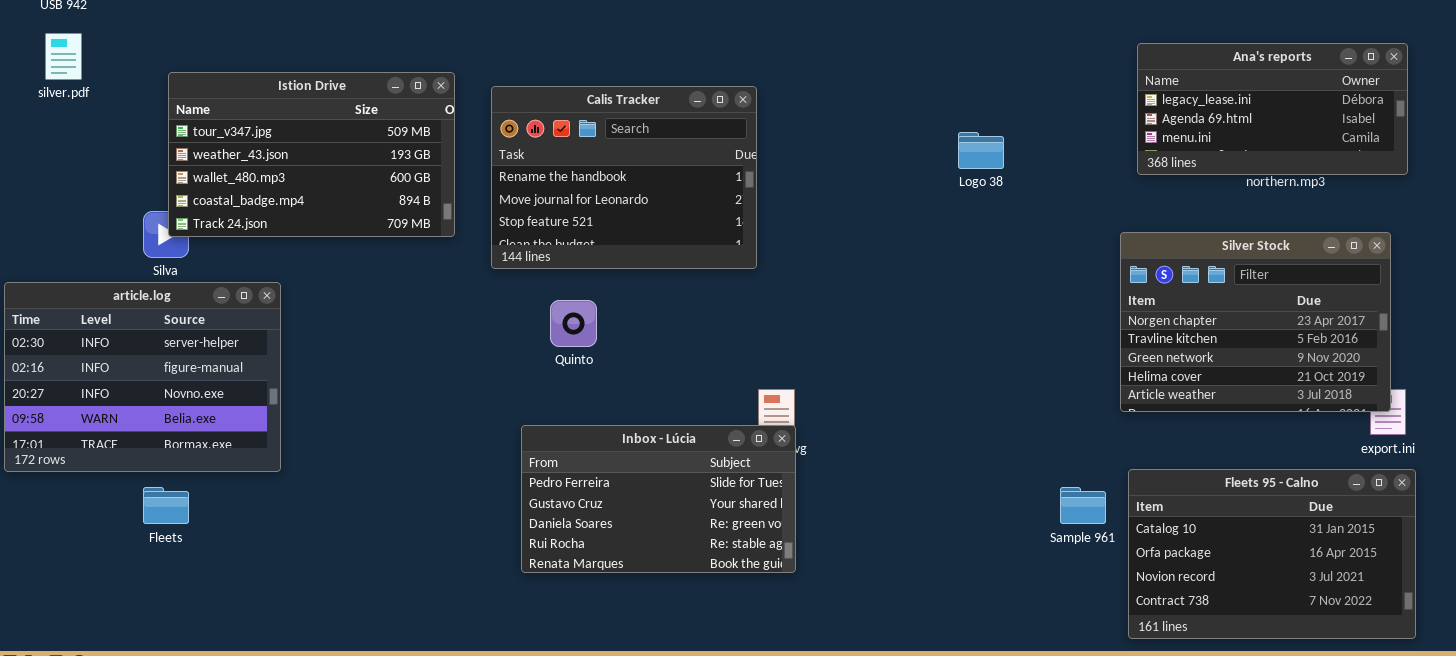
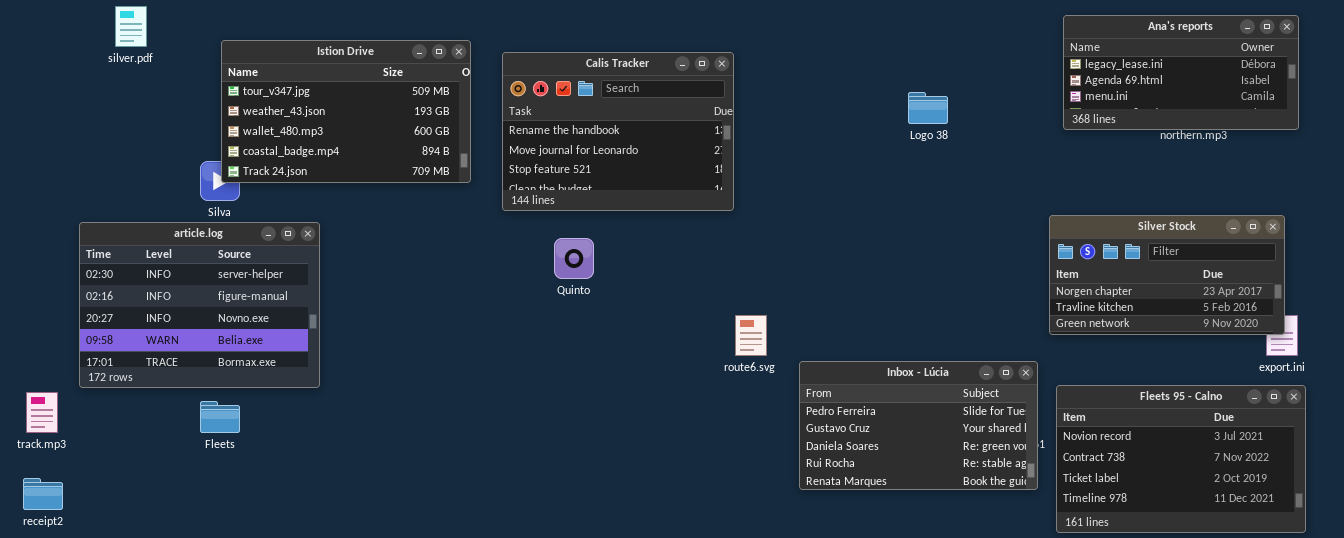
Silver Stock: [1120,232,1391,412] -> [1049,215,1285,335], resized
Inbox - Lúcia: [521,425,796,573] -> [799,361,1038,490], moved
Fleets 95 - Calno: [1128,469,1416,639] -> [1056,385,1306,533], scrolled down 2 rows

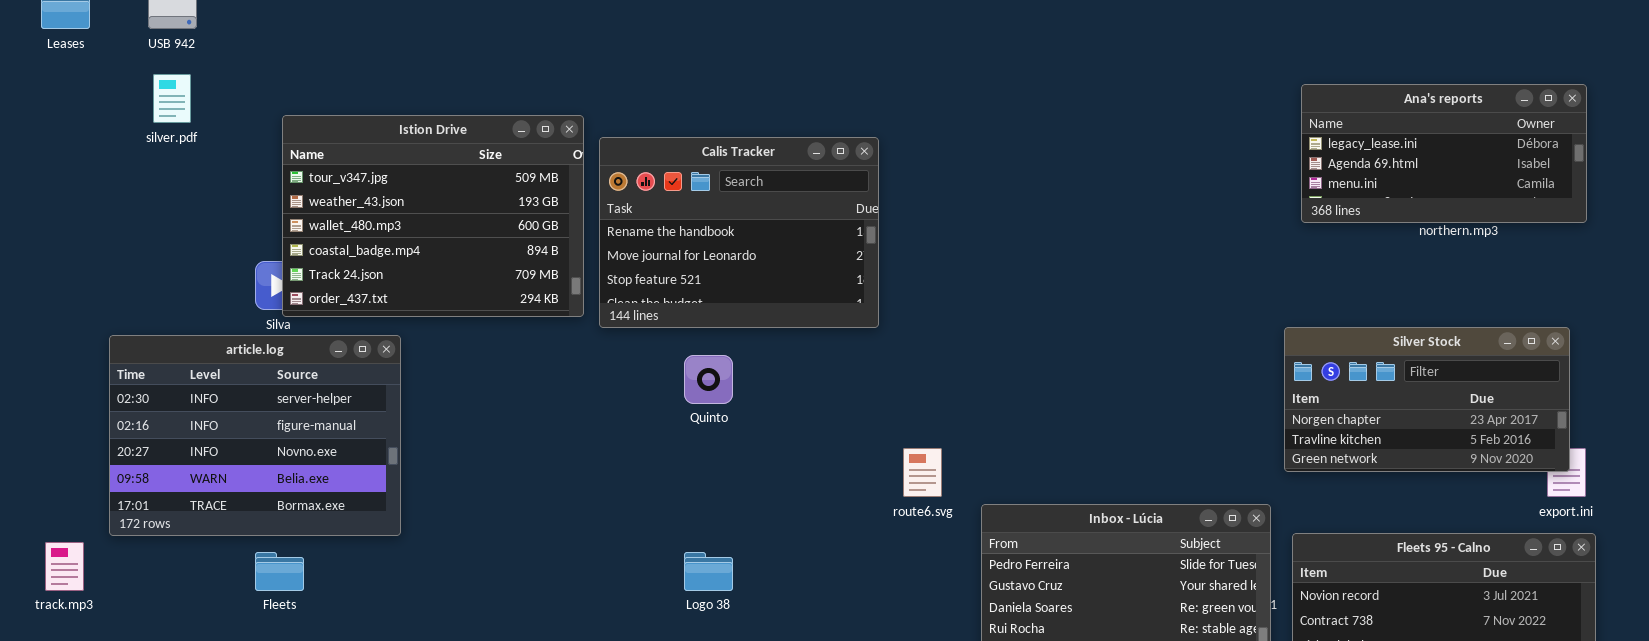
Istion Drive: [221,40,471,183] -> [282,115,584,317], resized
Calis Tracker: [502,52,734,211] -> [599,137,879,328], moved
Logo 38: [908,92,948,124] -> [684,552,733,591], moved

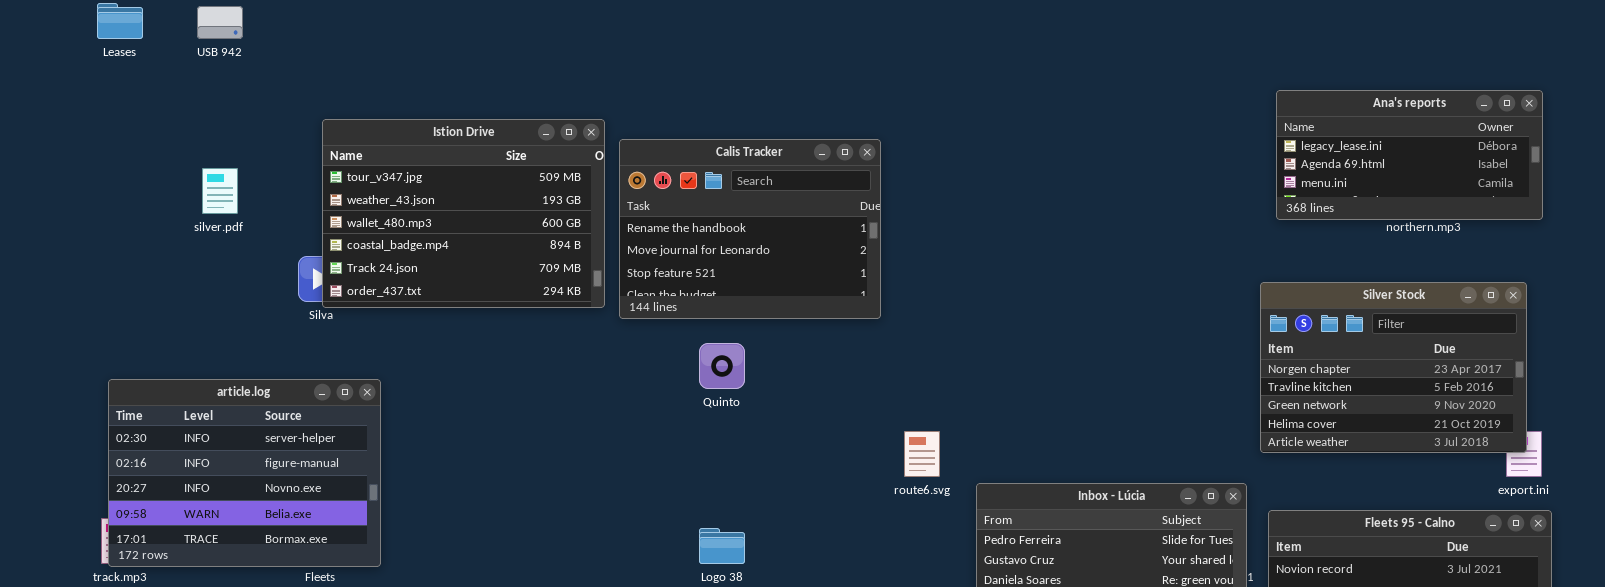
silver.pdf: [153,74,191,123] -> [202,168,238,214], moved
Silver Stock: [1284,327,1570,472] -> [1260,282,1527,453], resized
article.log: [109,335,401,536] -> [108,379,381,567], moved

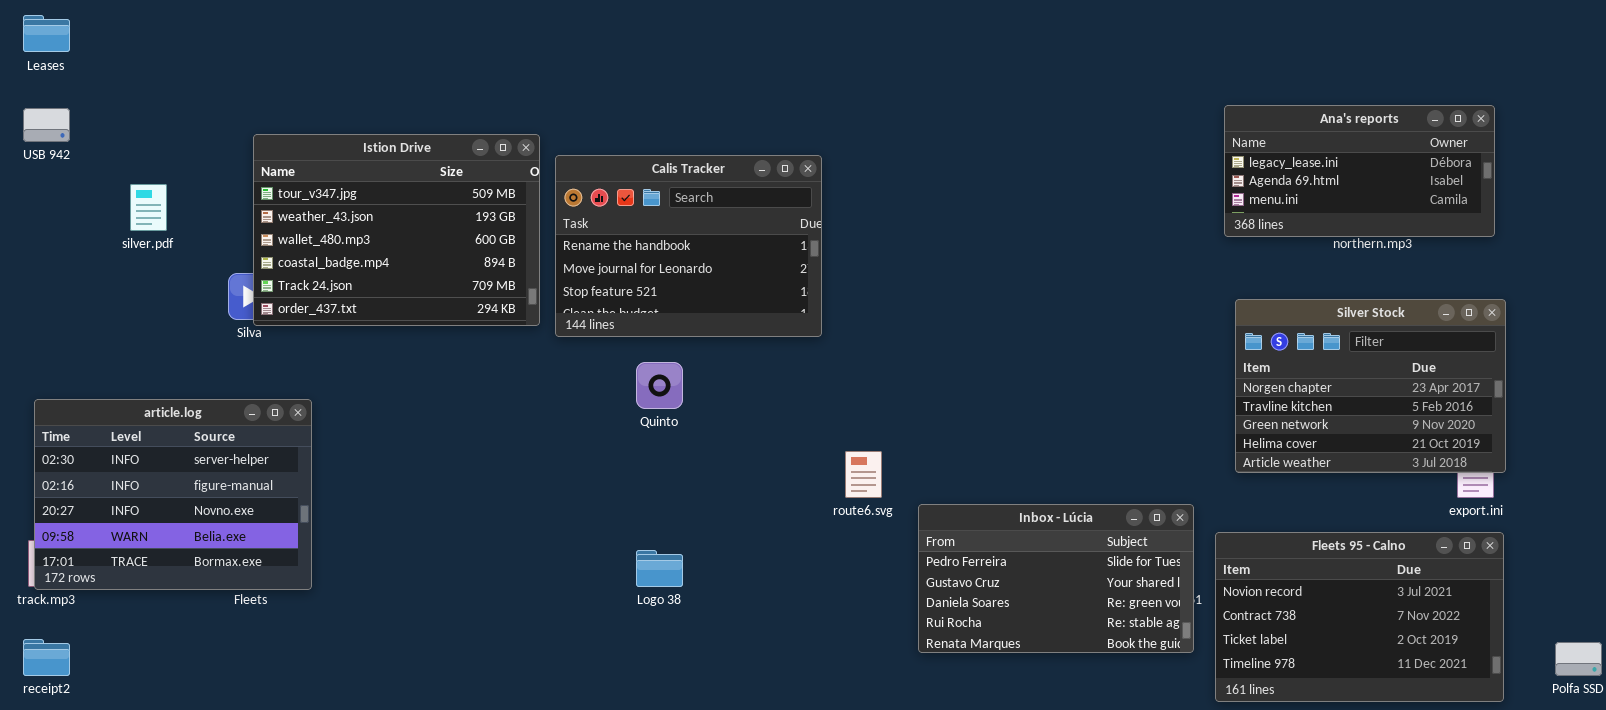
USB 942: [197,6,243,39] -> [23,108,70,142], moved
Silver Stock: [1260,282,1527,453] -> [1235,299,1506,473], moved

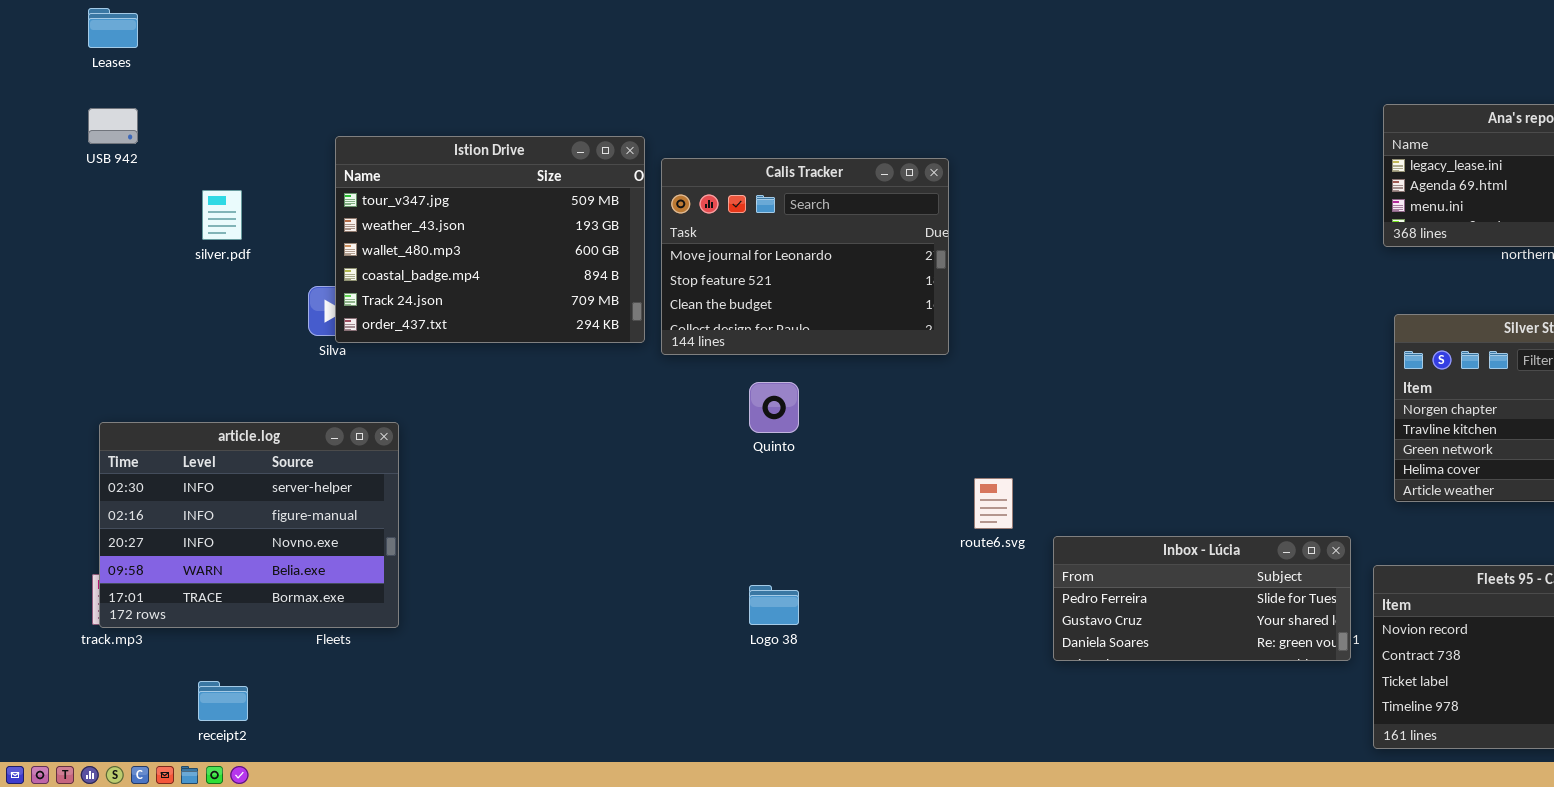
Calis Tracker: [555,155,822,337] -> [661,158,949,355], scrolled down 1 row
Inbox - Lúcia: [918,504,1194,653] -> [1053,536,1351,661], resized
receipt2: [23,639,70,676] -> [198,681,248,721], moved

